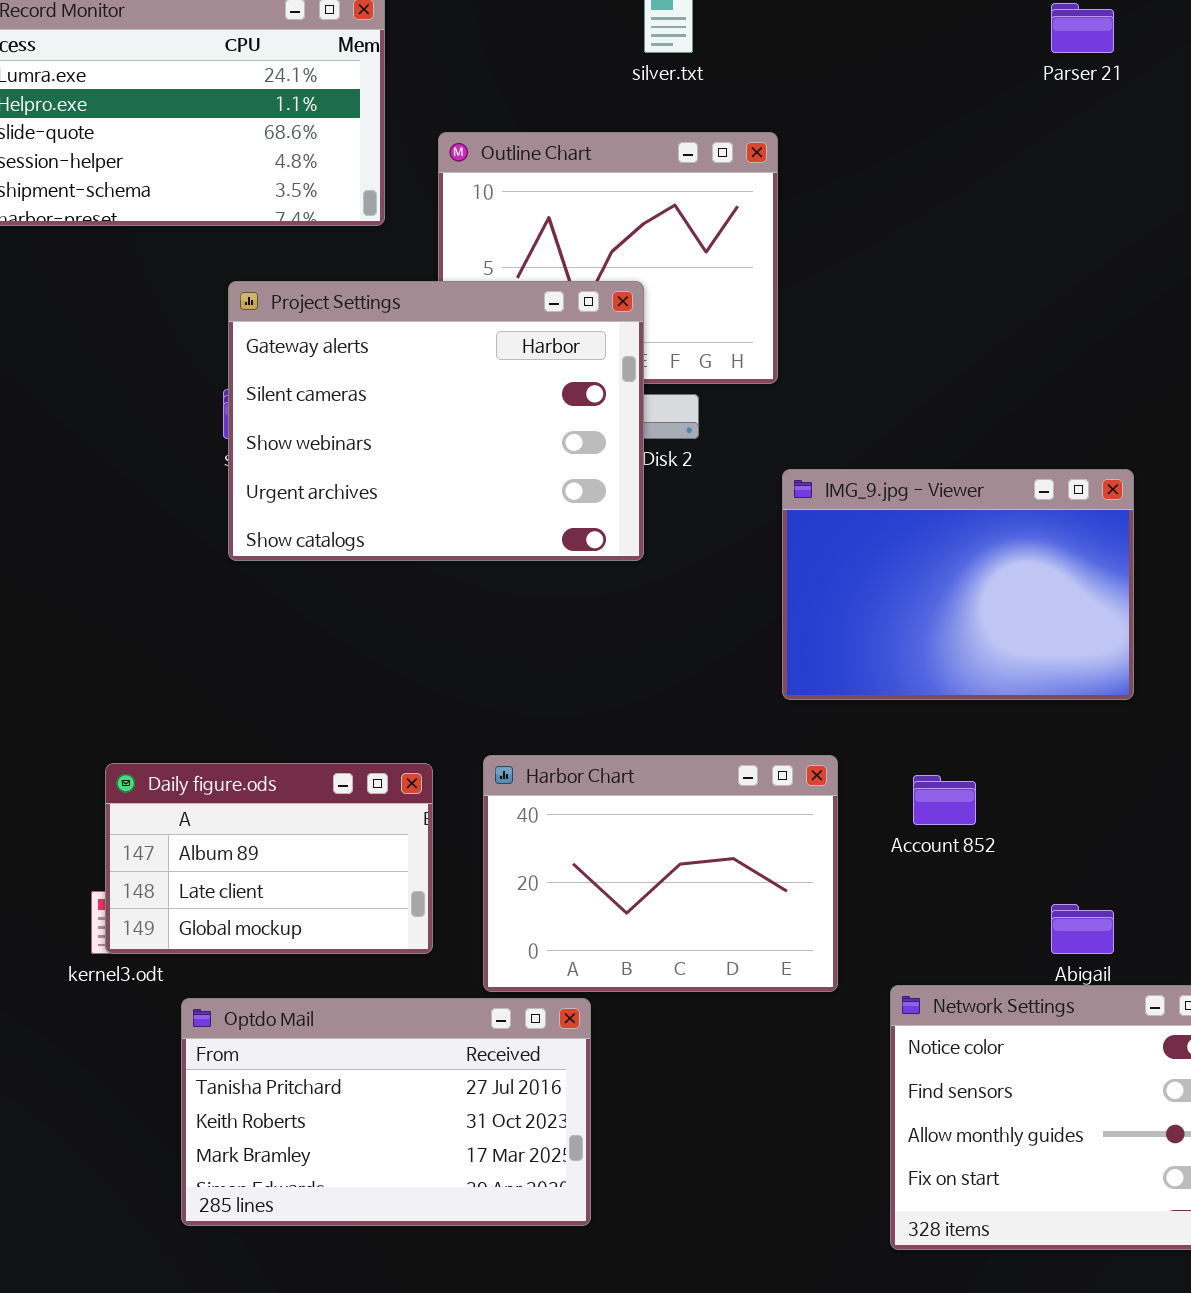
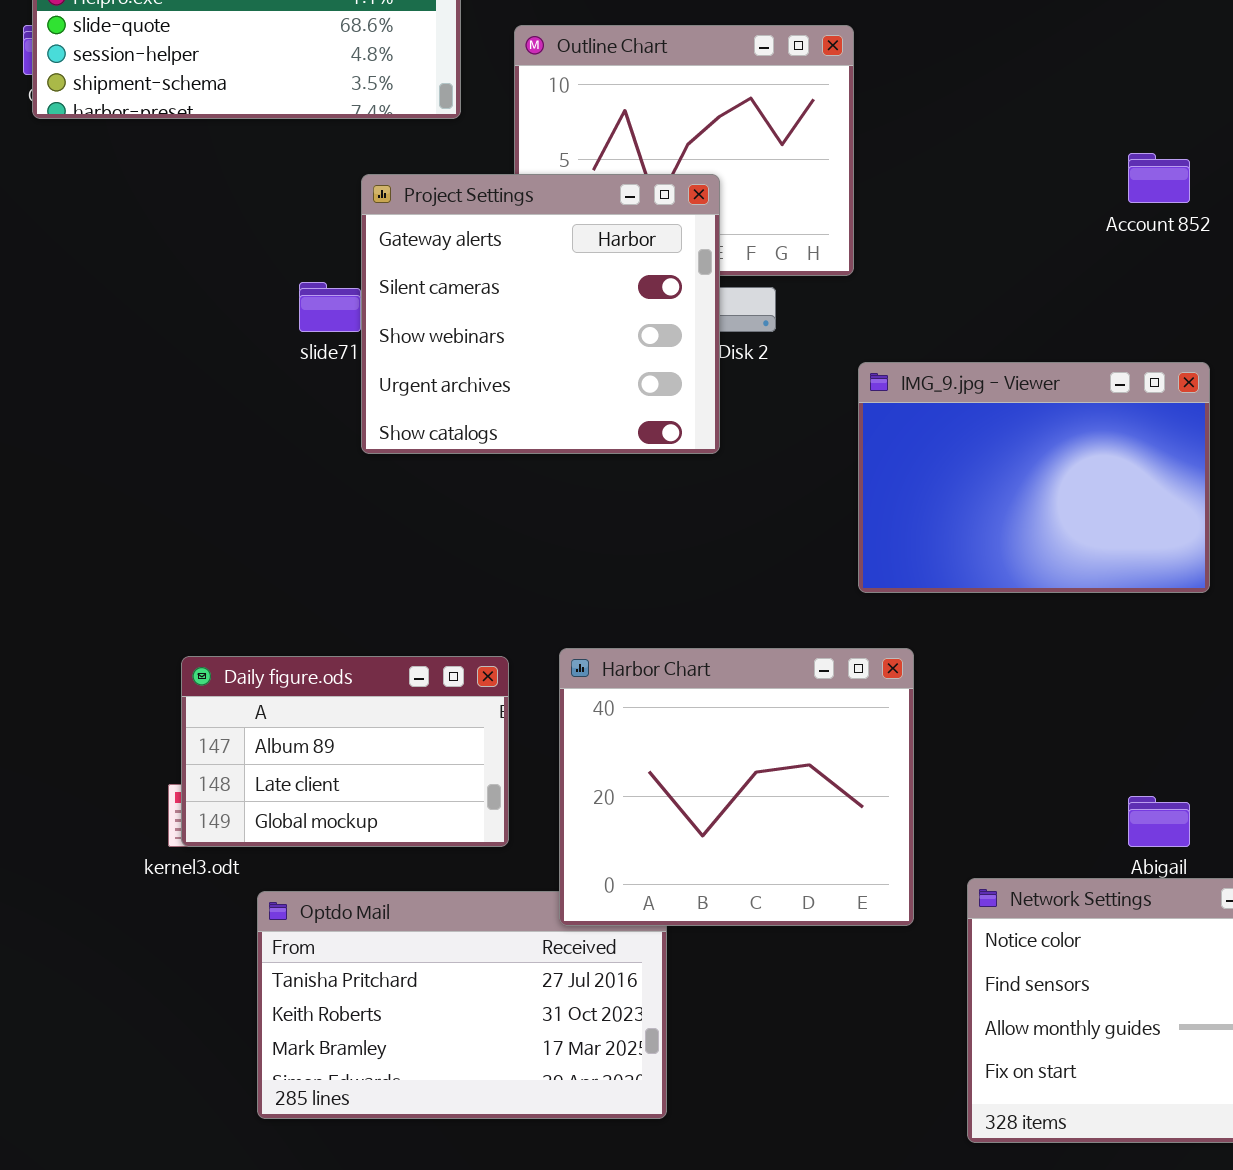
Project Settings: [228,281,644,561] -> [361,174,720,454], resized
Harbor Chart: [483,755,838,992] -> [559,648,914,926], resized
Account 852: [913,775,976,825] -> [1128,153,1190,203], moved

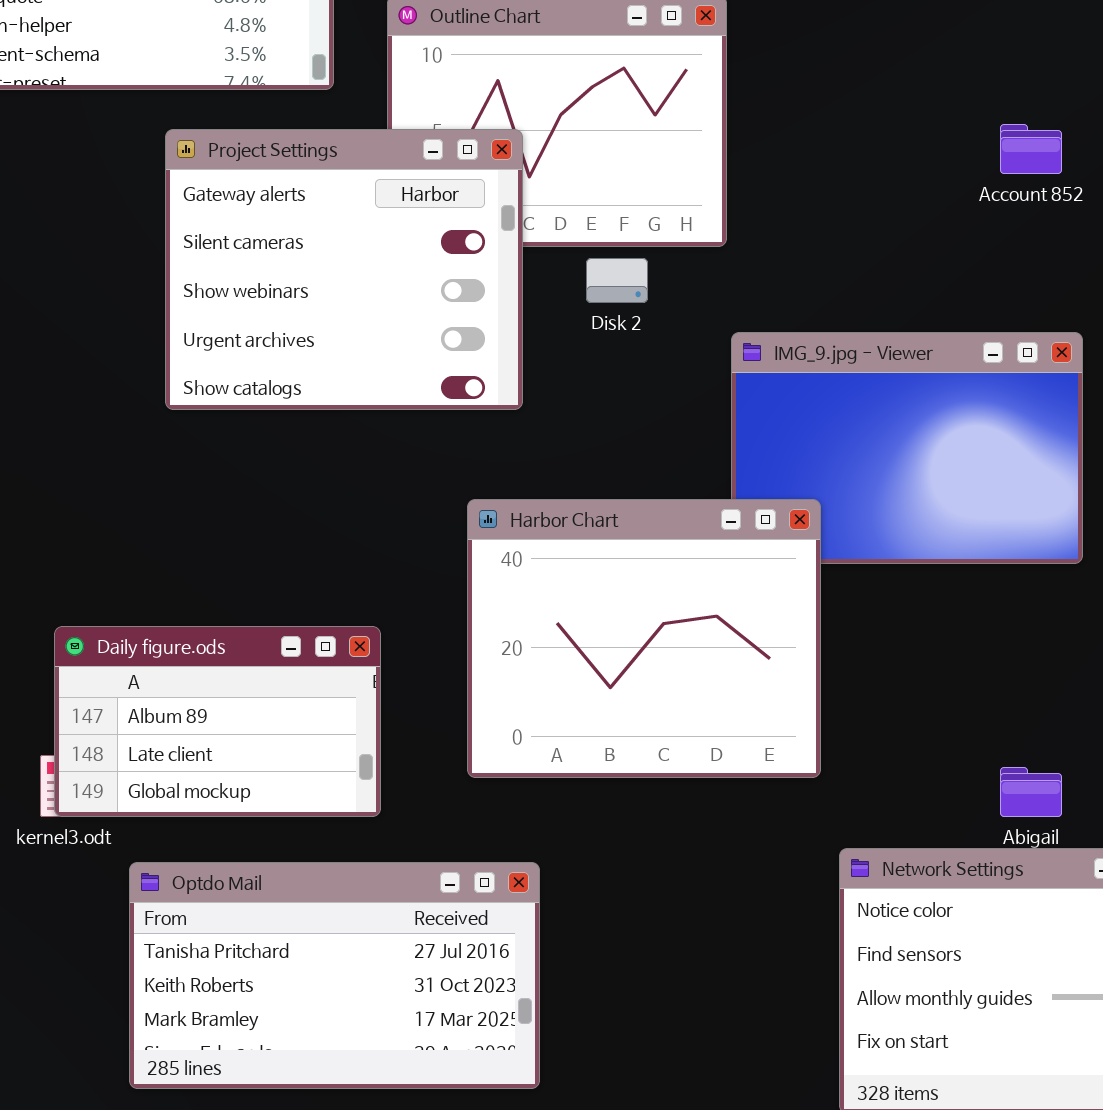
Project Settings: [361,174,720,454] -> [165,129,523,410], moved
Harbor Chart: [559,648,914,926] -> [467,499,821,778], moved

